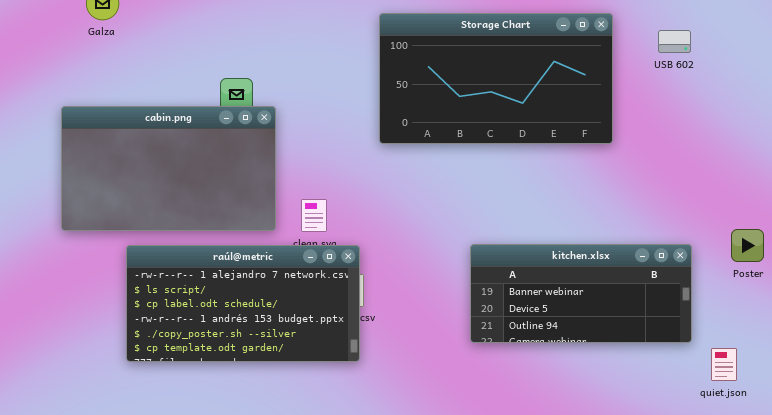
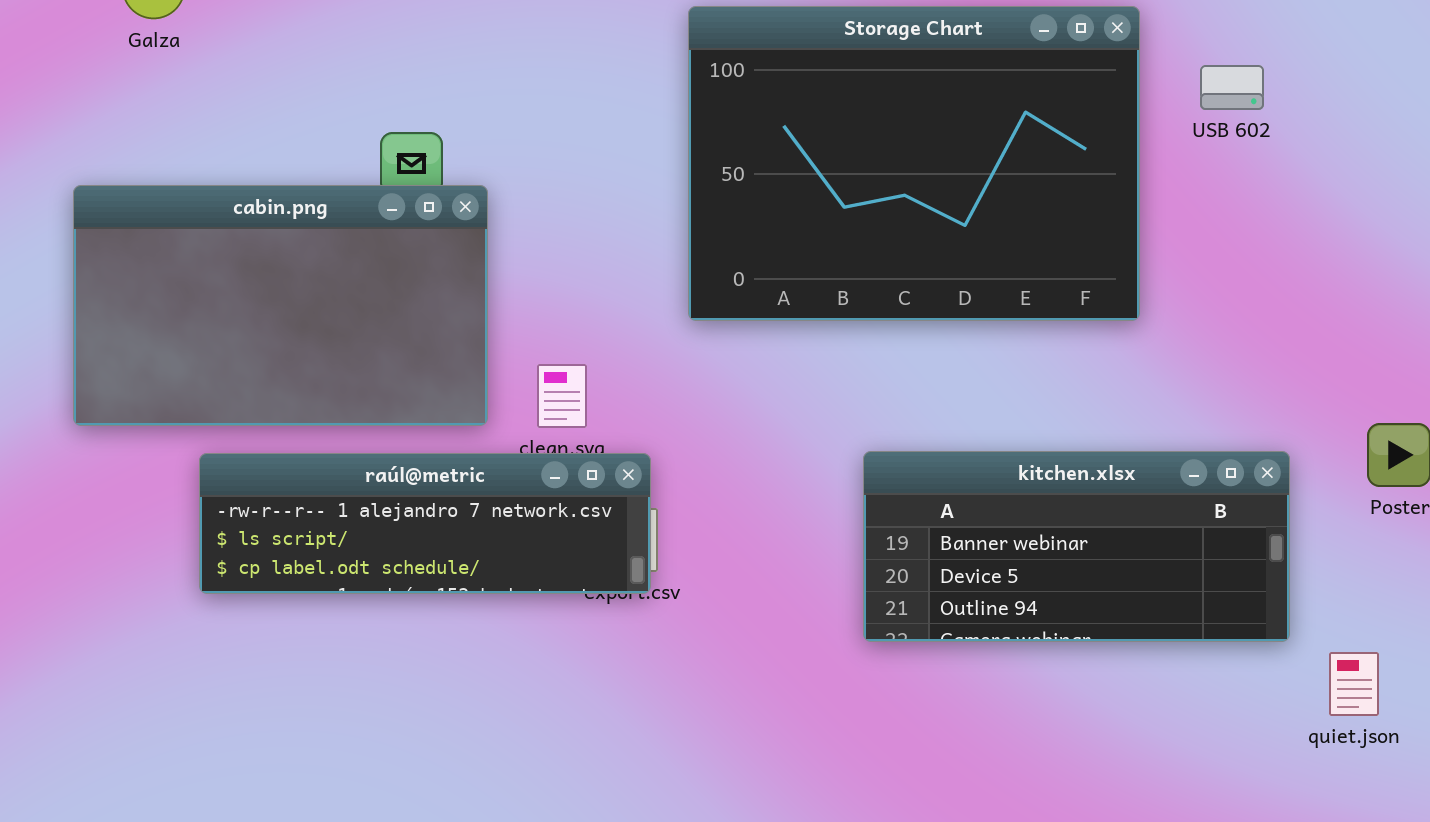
Storage Chart: [379,13,613,144] -> [688,6,1140,321], resized
USB 602: [658,30,691,53] -> [1200,65,1264,110], moved
raúl@metric: [126,245,360,362] -> [199,453,651,594], resized

